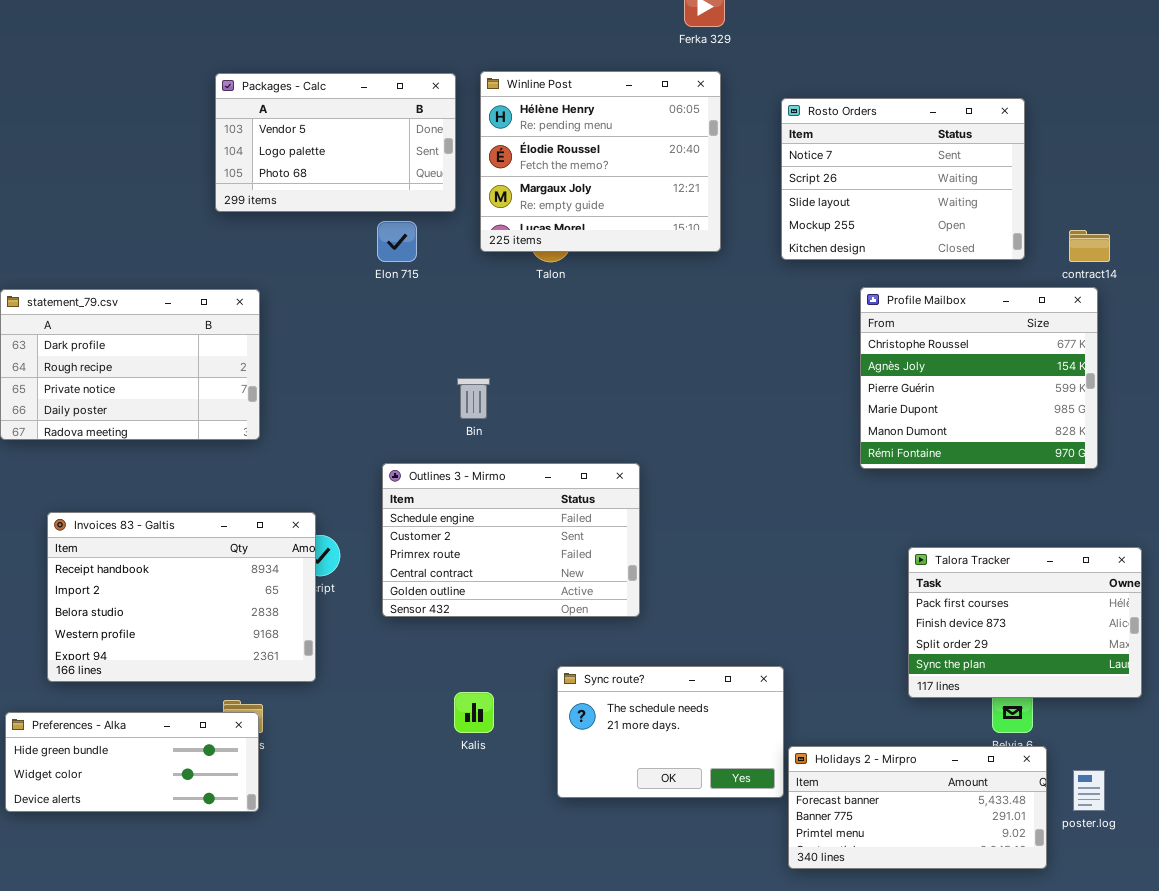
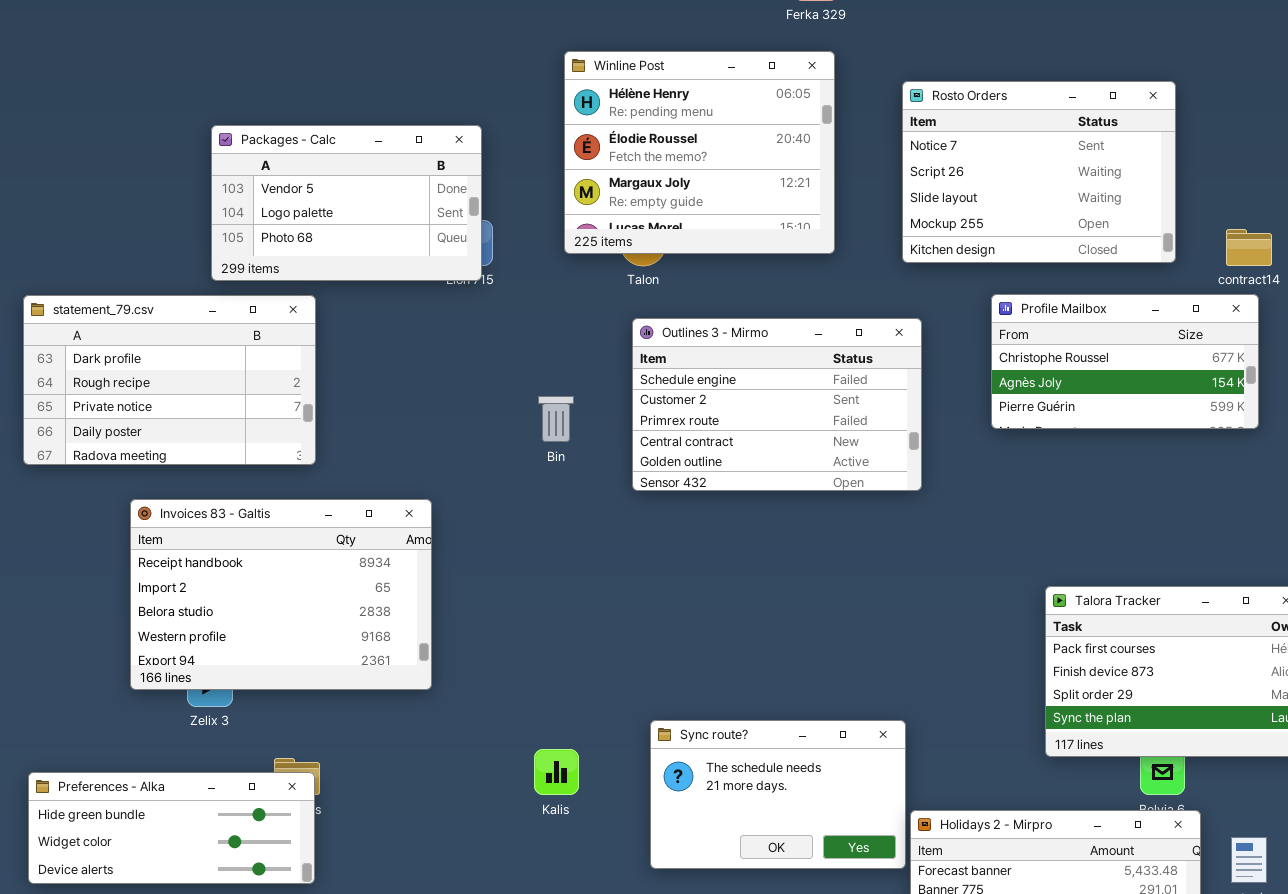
Packages - Calc: [215,73,456,212] -> [211,125,482,281], moved
Profile Mailbox: [860,287,1098,469] -> [991,294,1259,429], resized
Outlines 3 - Mirmo: [382,463,640,617] -> [632,318,922,491], moved
Invoices 83 - Galtis: [47,512,316,682] -> [130,499,432,690], moved

